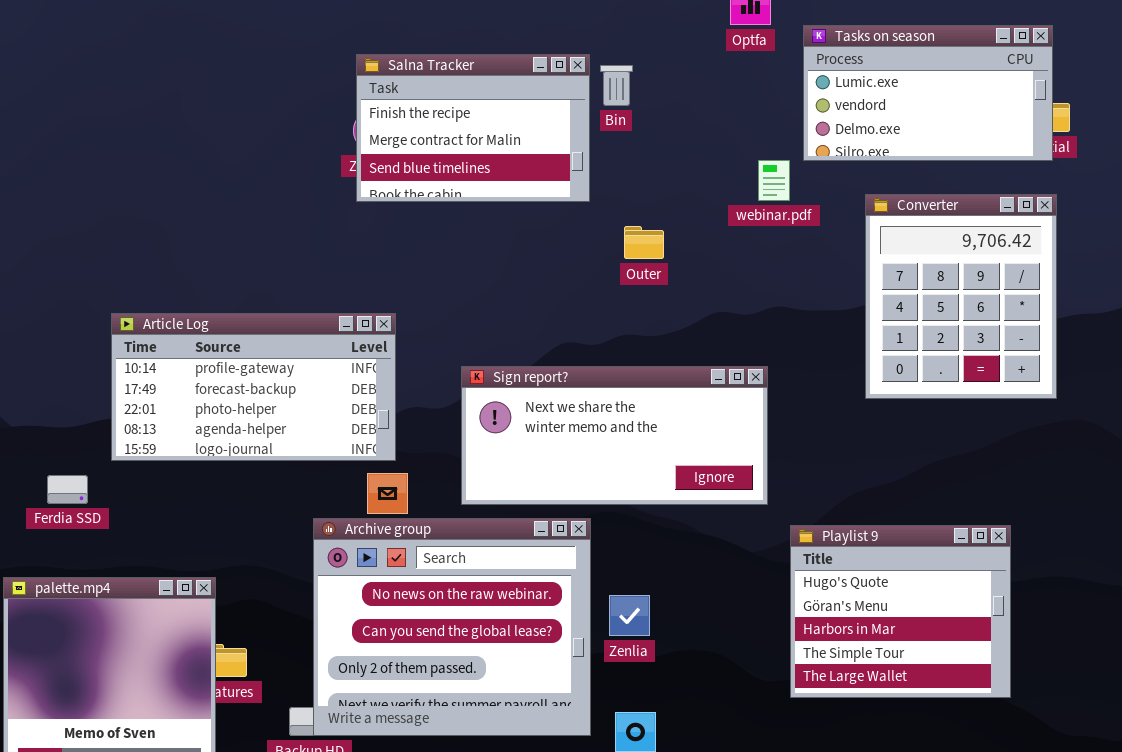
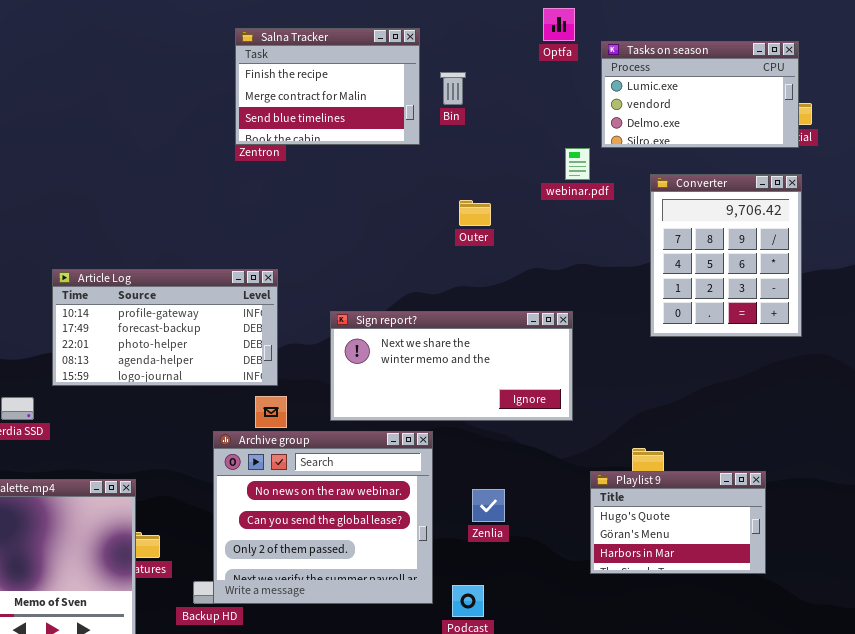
Salna Tracker: [356,54,590,202] -> [235,28,420,145], moved
Playlist 9: [790,525,1011,698] -> [590,471,766,574], resized
Zenlia: [609,595,650,636] -> [472,489,505,522], moved

